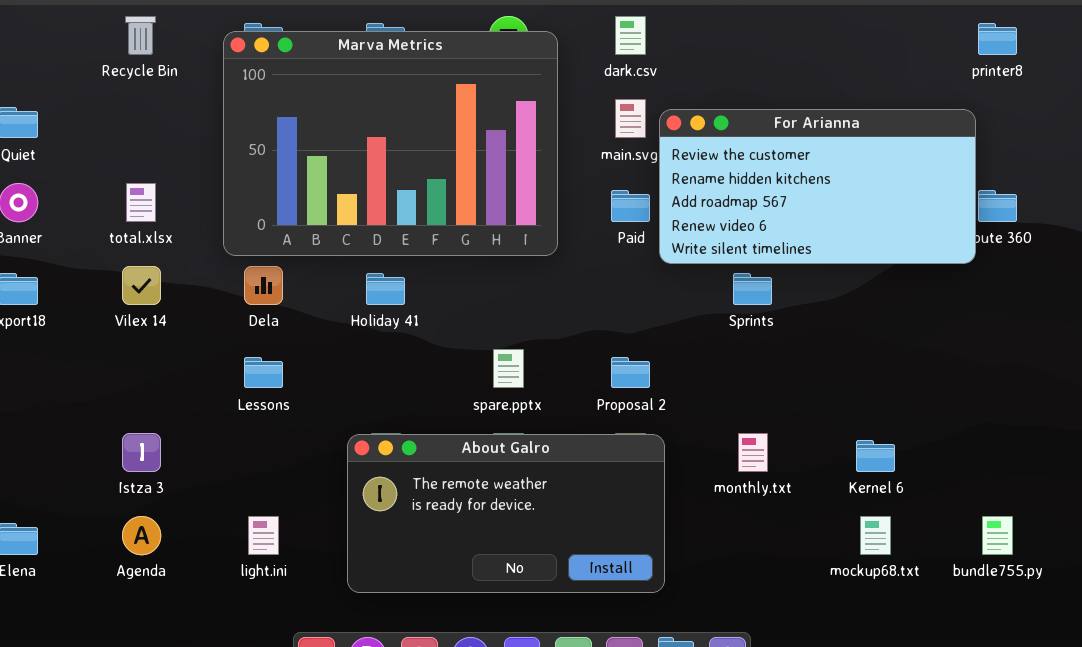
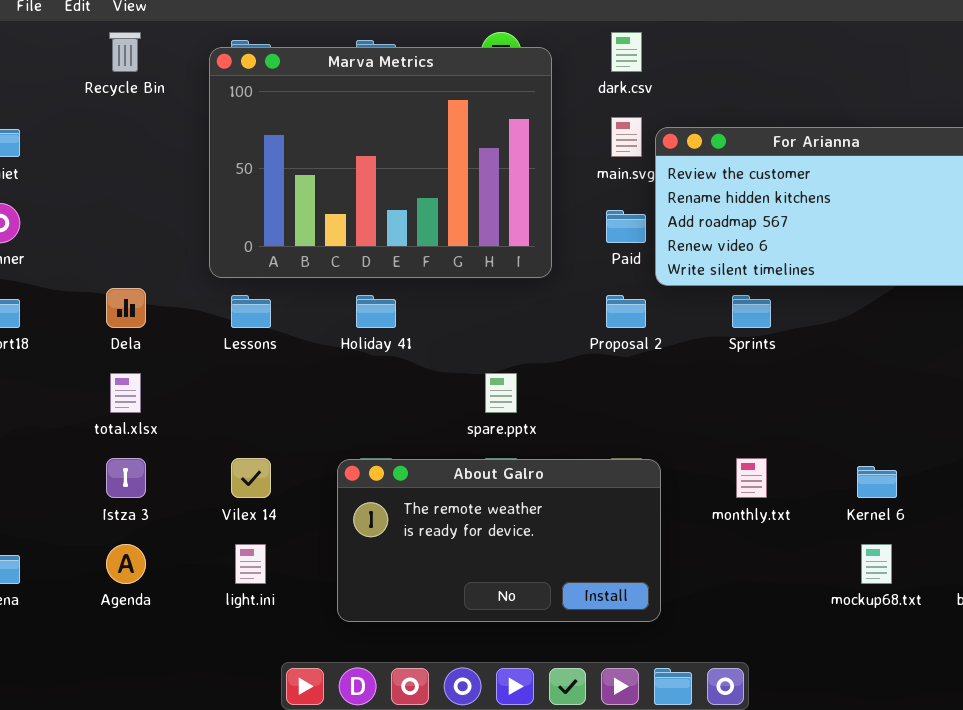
total.xlsx: [126,183,156,222] -> [110,373,141,413], moved
Vilex 14: [122,266,161,305] -> [231,458,271,498], moved
Dela: [244,266,283,305] -> [106,288,146,328], moved
Lessons: [244,357,283,388] -> [231,295,271,328], moved
Proposal 2: [611,357,650,388] -> [606,295,646,328], moved

